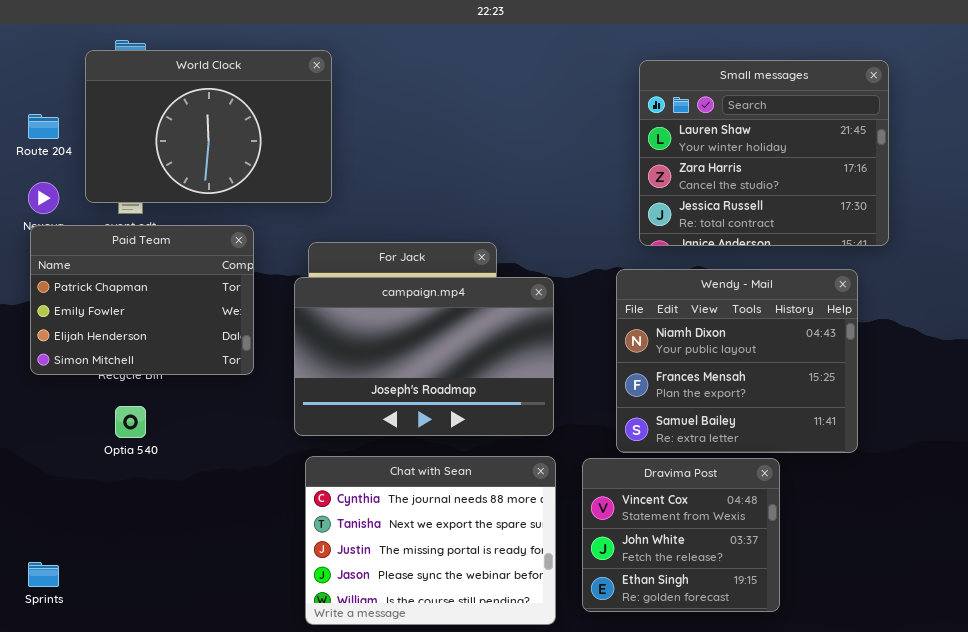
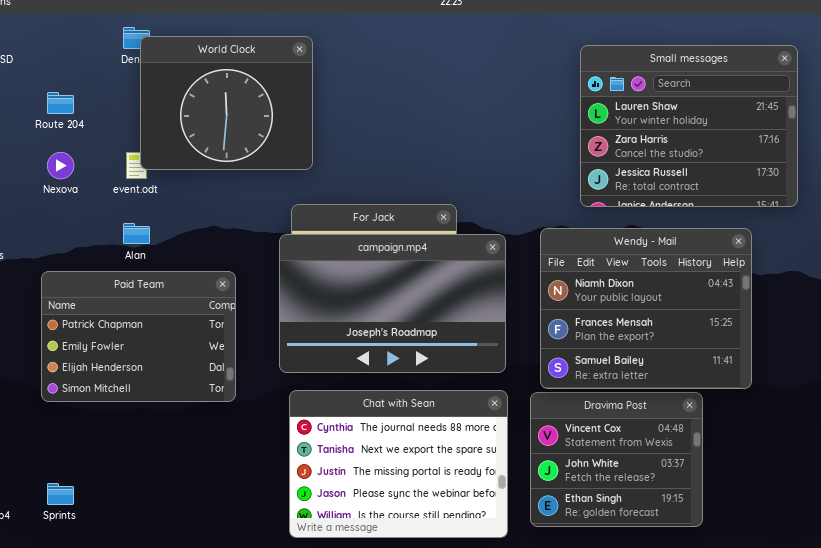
World Clock: [85,50,332,203] -> [140,36,313,170], resized
Paid Team: [30,225,254,375] -> [41,271,236,402], moved
Wendy - Mail: [616,269,858,453] -> [540,228,752,389], moved

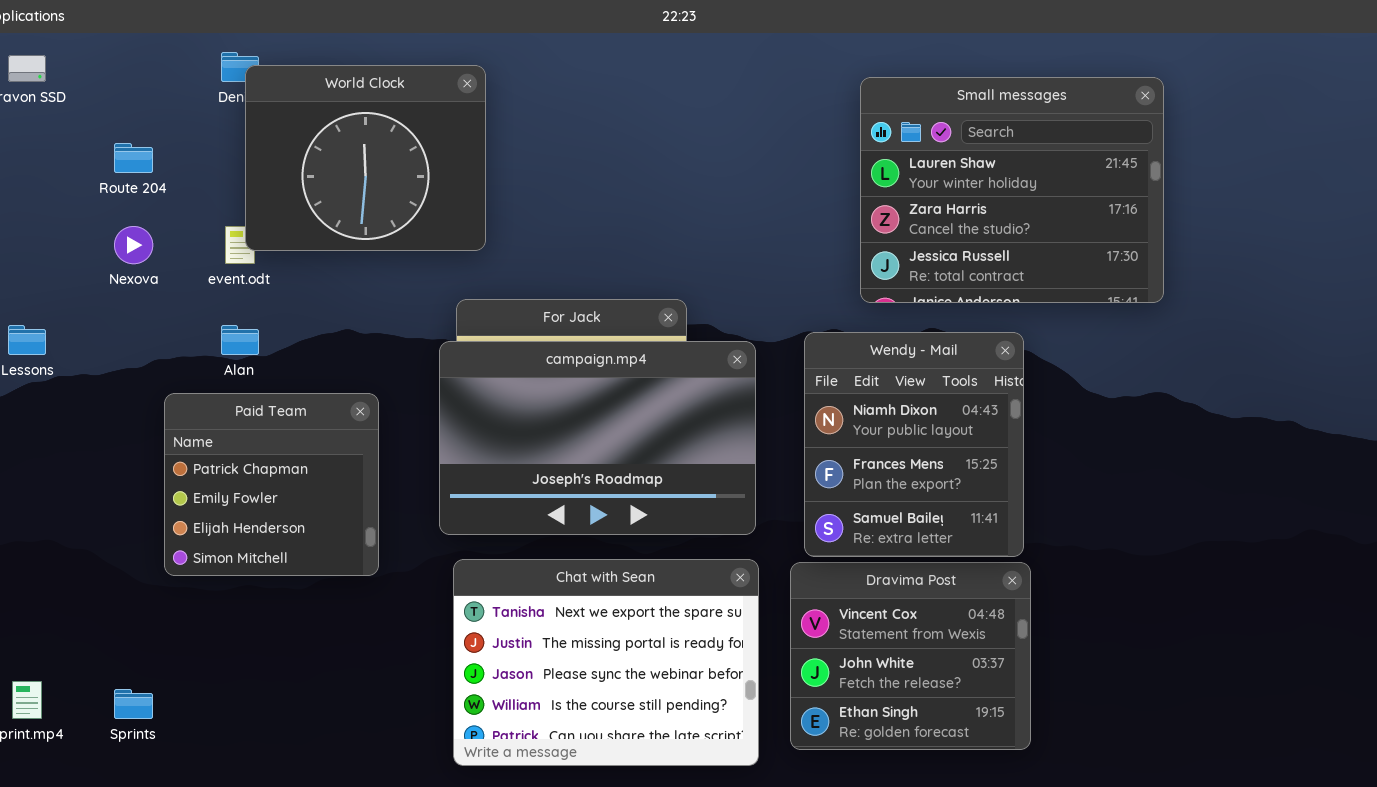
Wendy - Mail: [540,228,752,389] -> [804,332,1024,557], resized
Paid Team: [41,271,236,402] -> [164,393,379,576], resized
Chat with Sean: [289,390,508,538] -> [453,559,759,766], scrolled down 1 row

